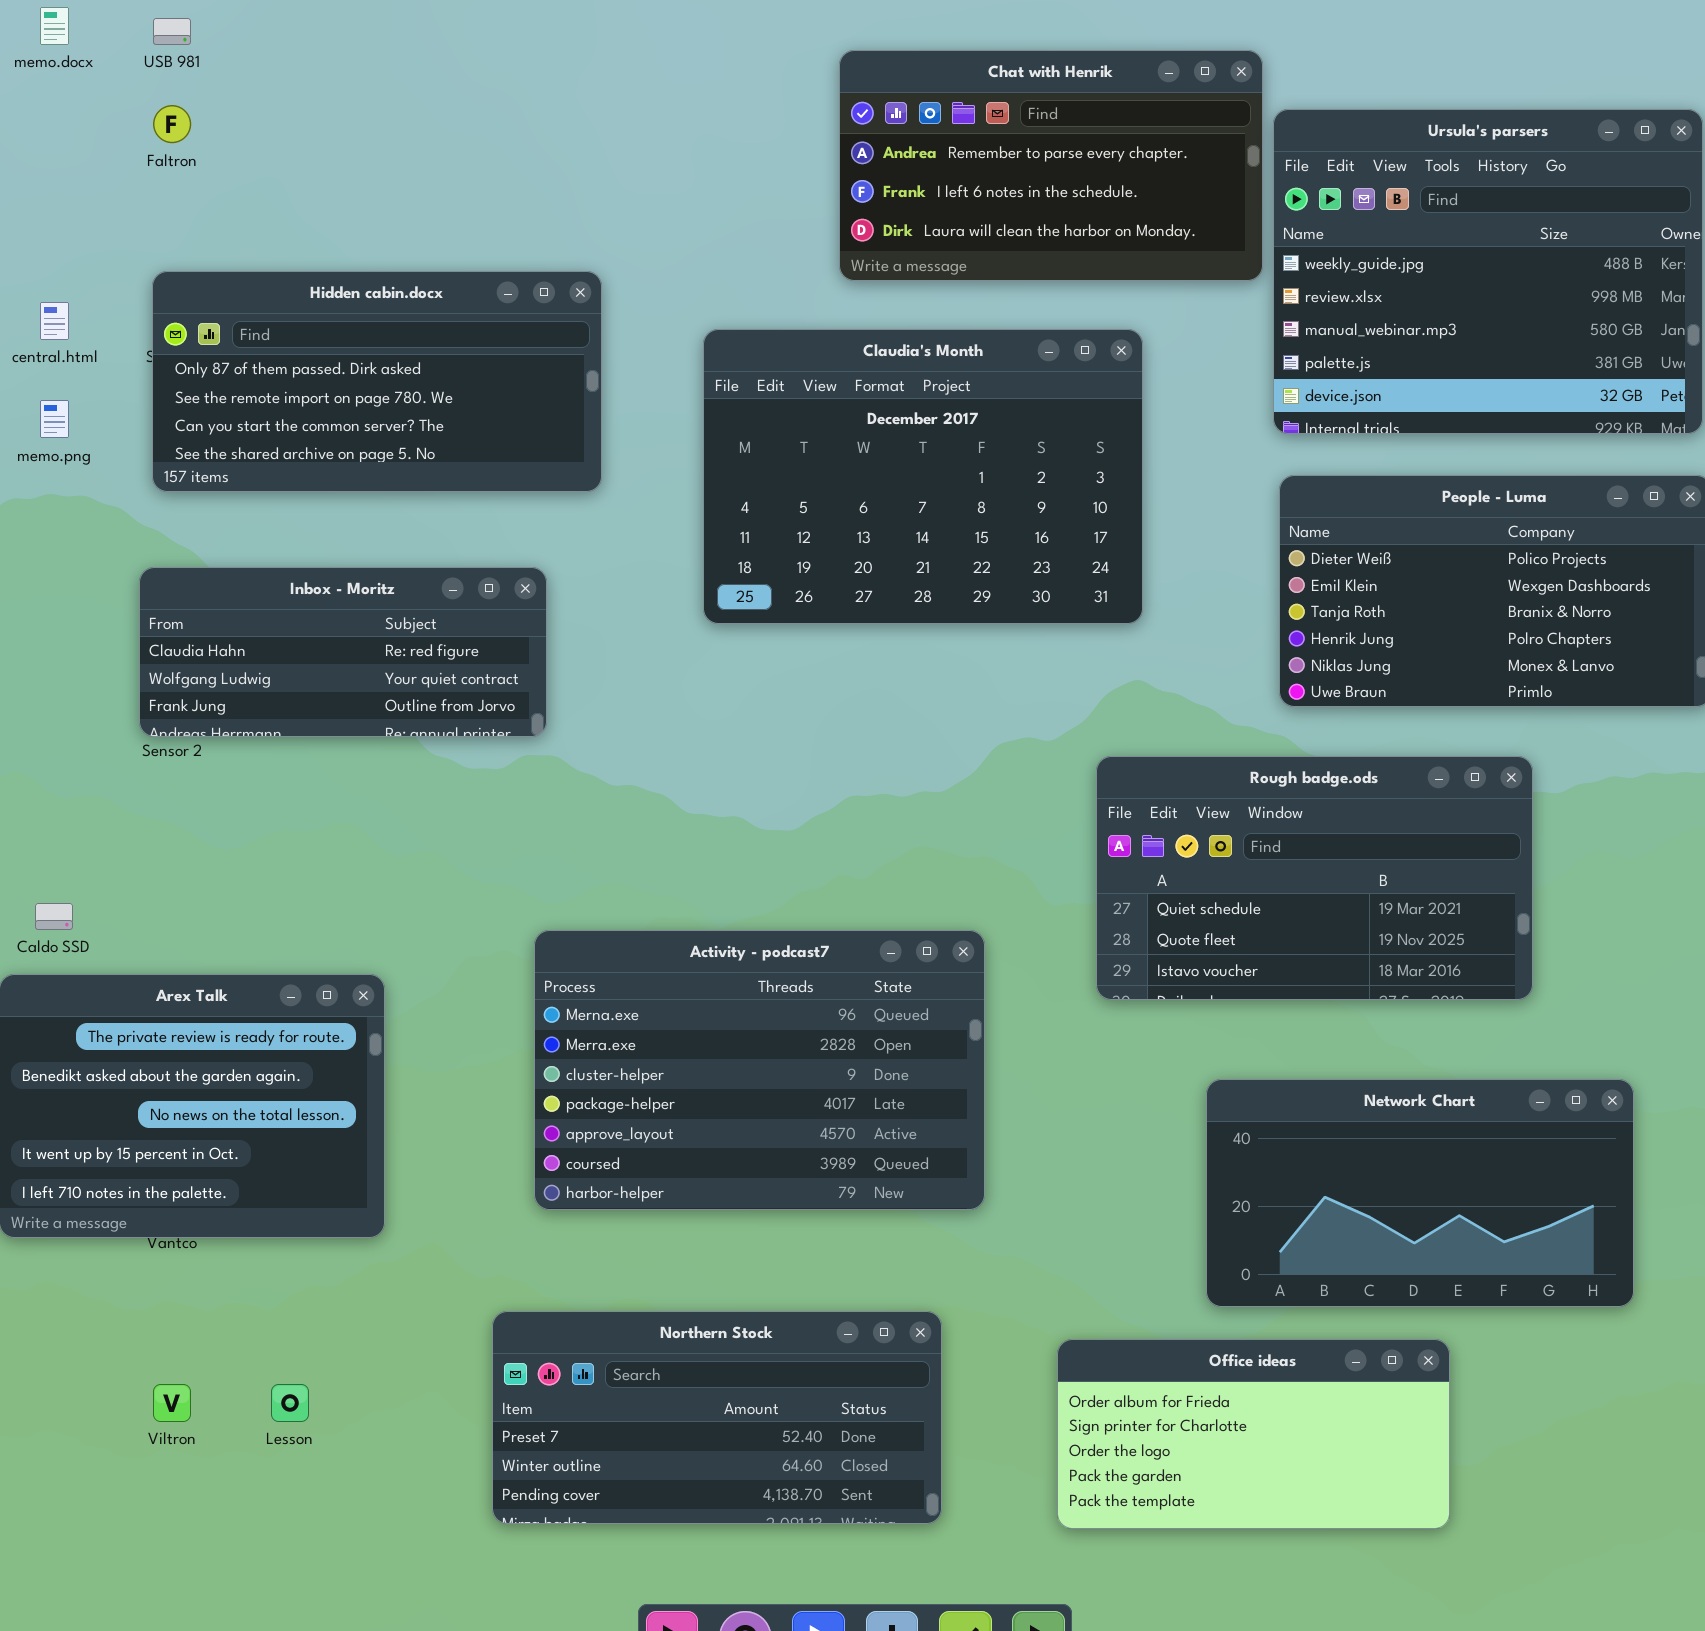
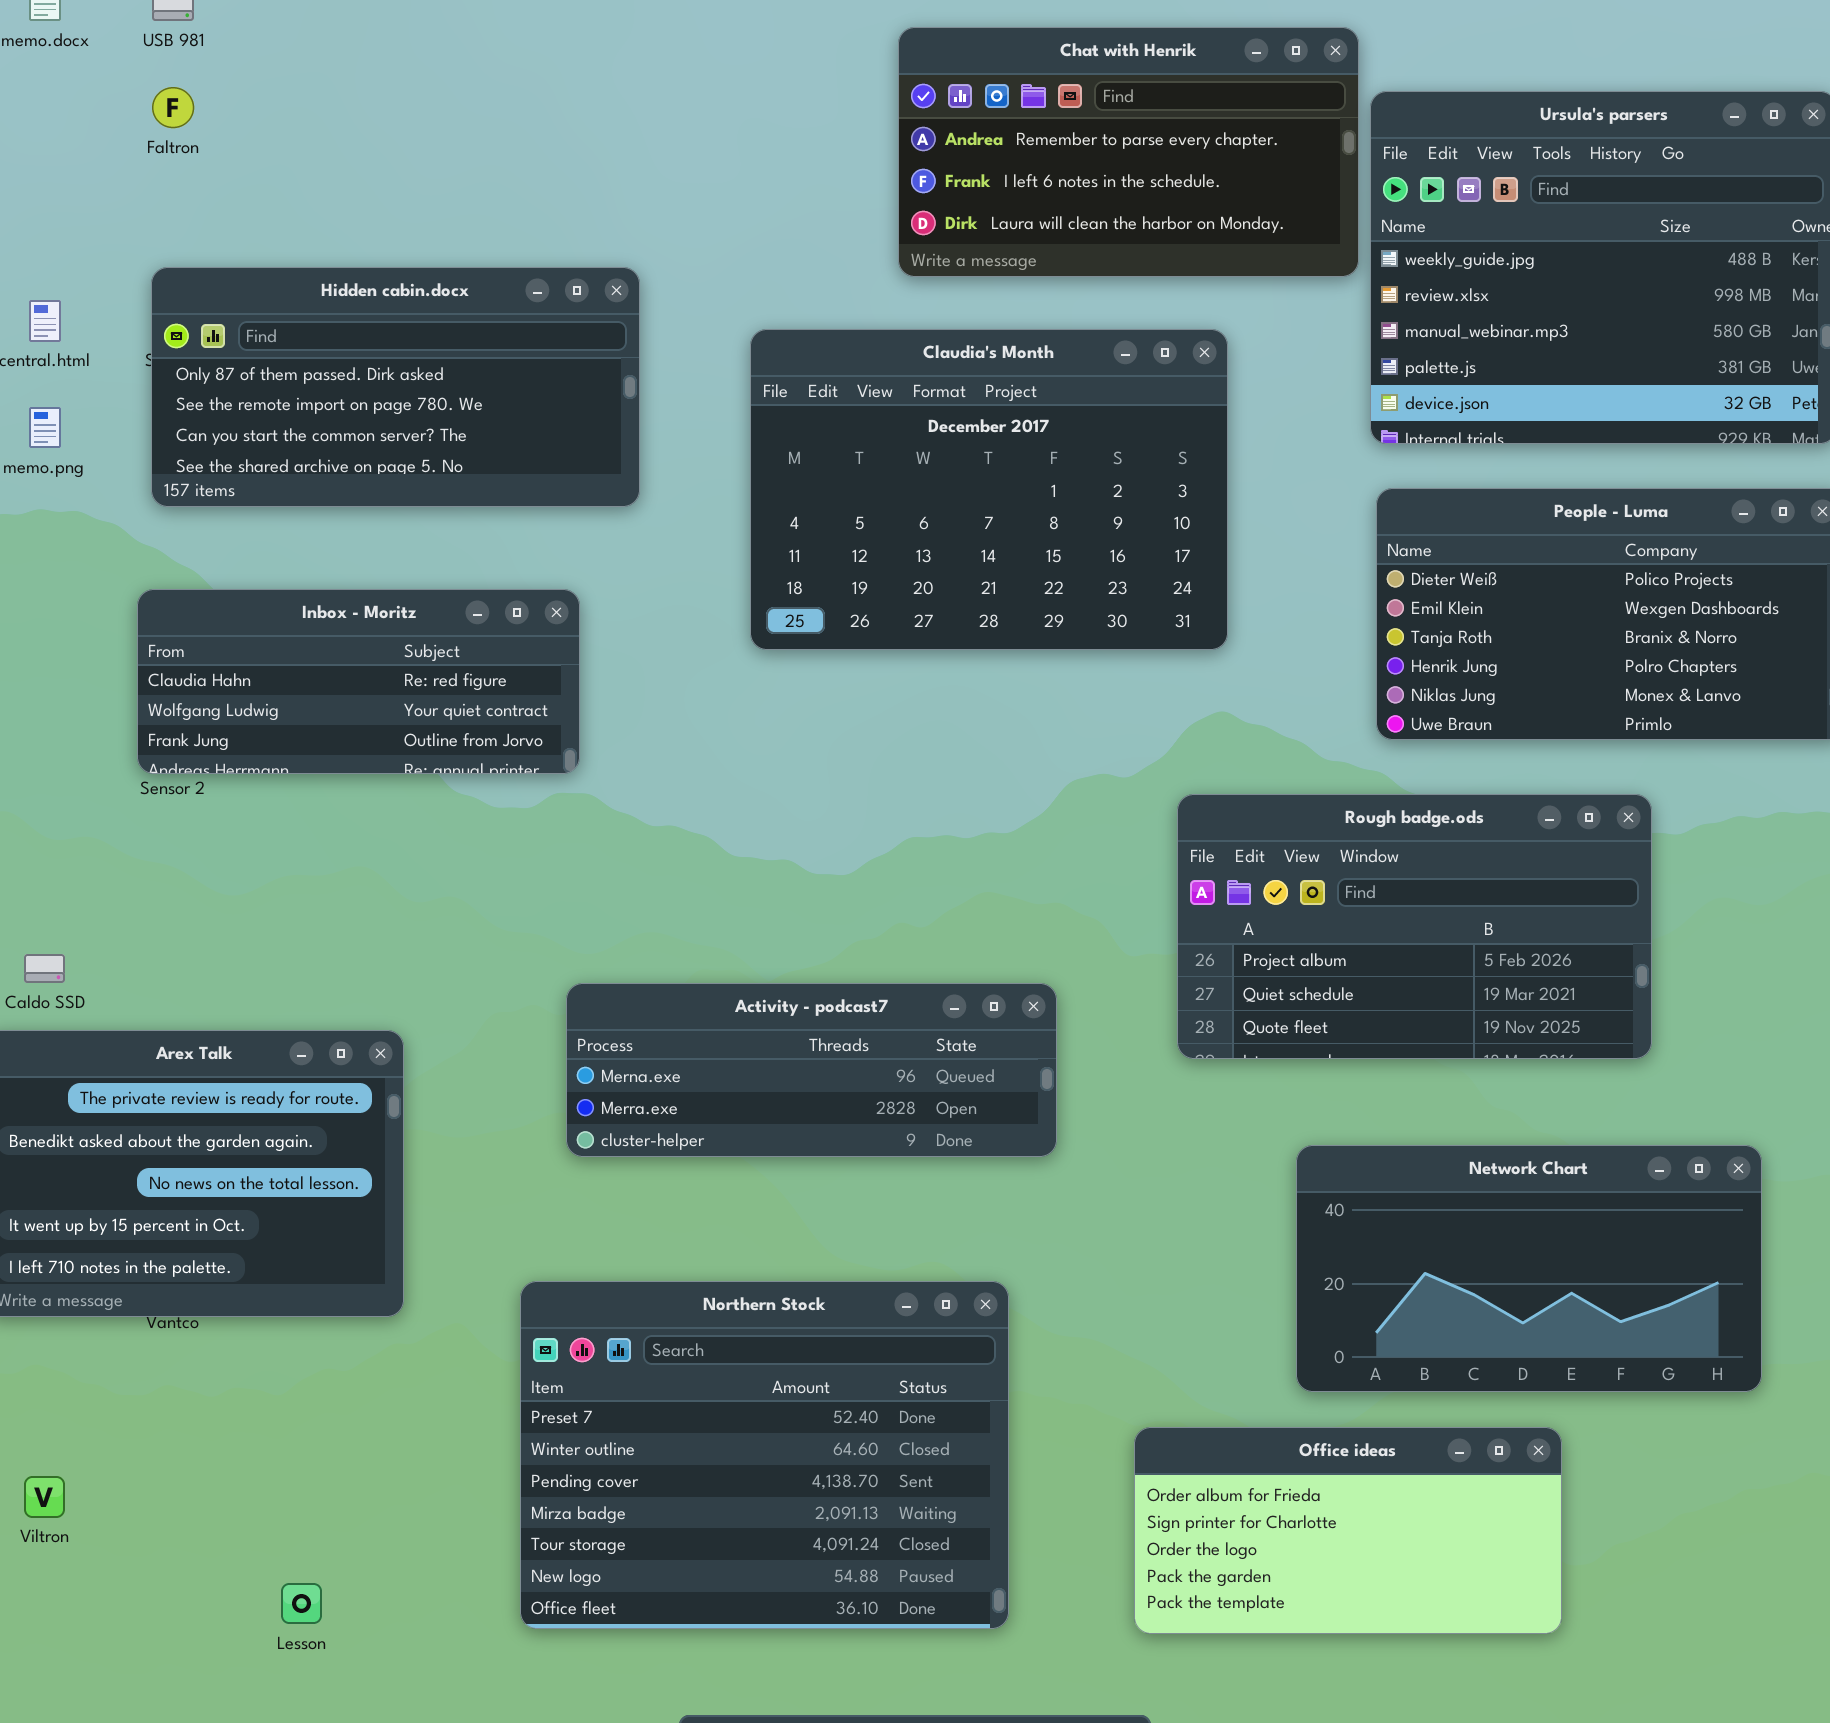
Rough badge.ods: [1096,756,1533,1000] -> [1177,794,1652,1059], scrolled up 1 row
Activity - podcast7: [534,930,985,1210] -> [566,983,1057,1157], resized
Northern Stock: [492,1311,942,1524] -> [520,1281,1009,1629], resized
Viltron: [153,1384,191,1422] -> [24,1476,65,1518], moved
Lesson: [271,1384,309,1422] -> [281,1583,322,1624], moved

